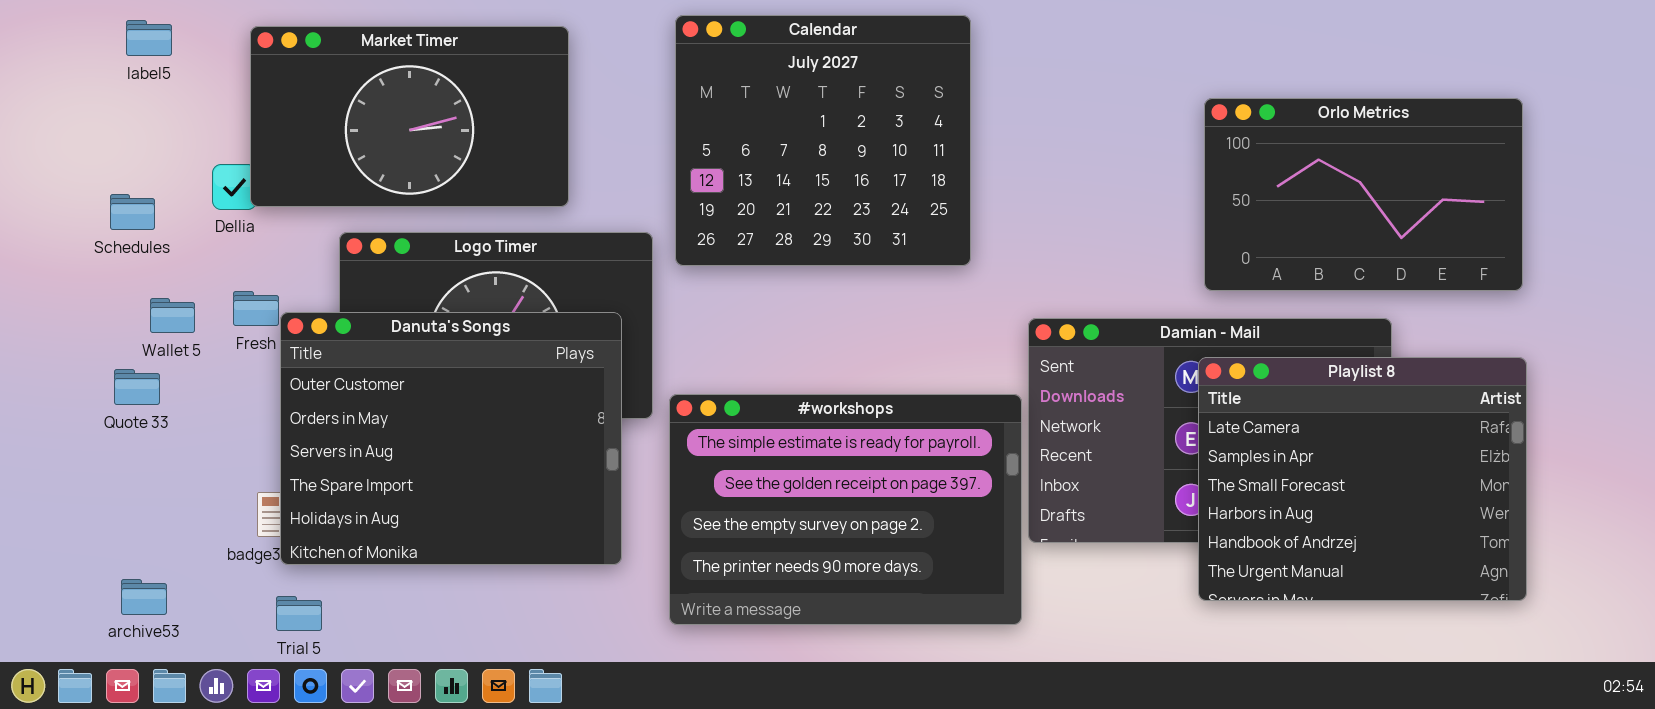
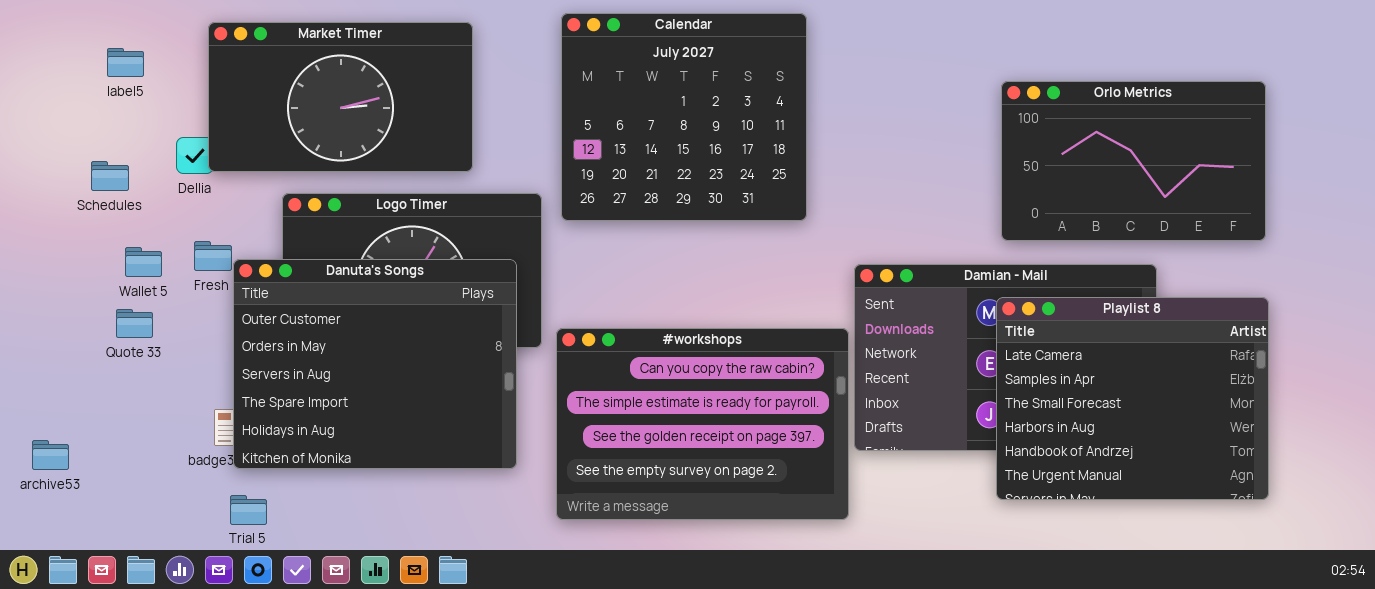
label5: [126,20,172,56] -> [107,48,144,77], moved
Quote 33: [114,369,160,405] -> [116,309,153,338], moved
#workshops: [669,394,1022,625] -> [556,328,849,520], scrolled up 1 row
archive53: [121,579,167,615] -> [32,440,69,470], moved

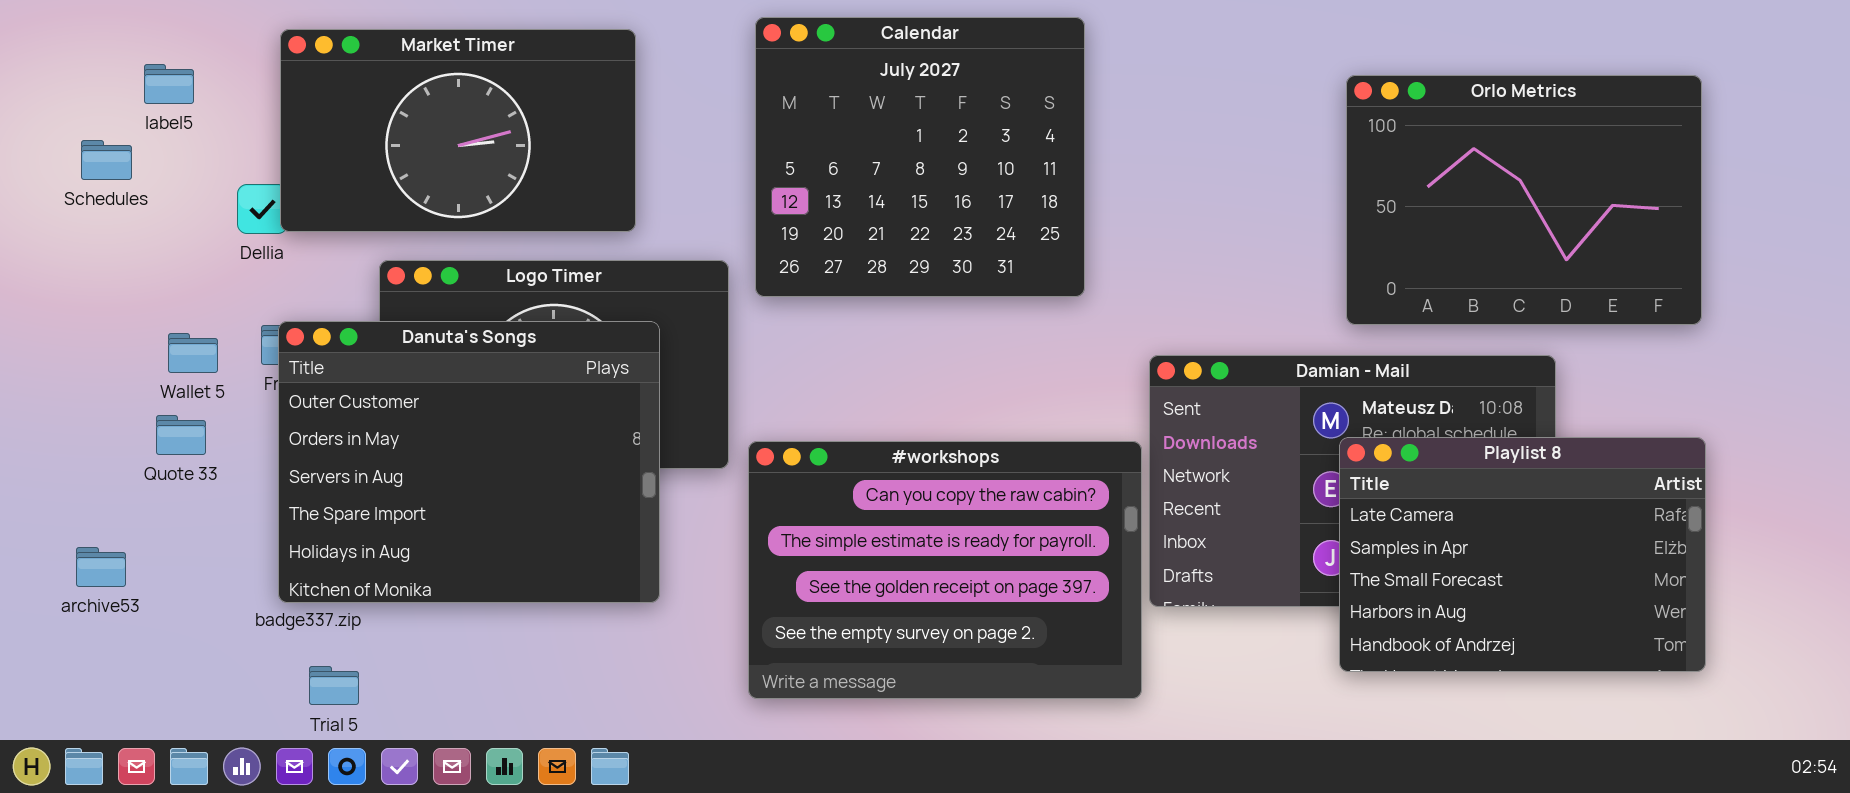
Orlo Metrics: [1001,81,1266,241] -> [1346,75,1702,325], resized
Schedules: [91,161,129,191] -> [81,140,132,180], moved
Danuta's Songs: [233,259,517,469] -> [278,321,660,603], moved
Playlist 8: [996,297,1269,500] -> [1339,437,1706,672], resized
archive53: [32,440,69,470] -> [76,547,126,587], moved

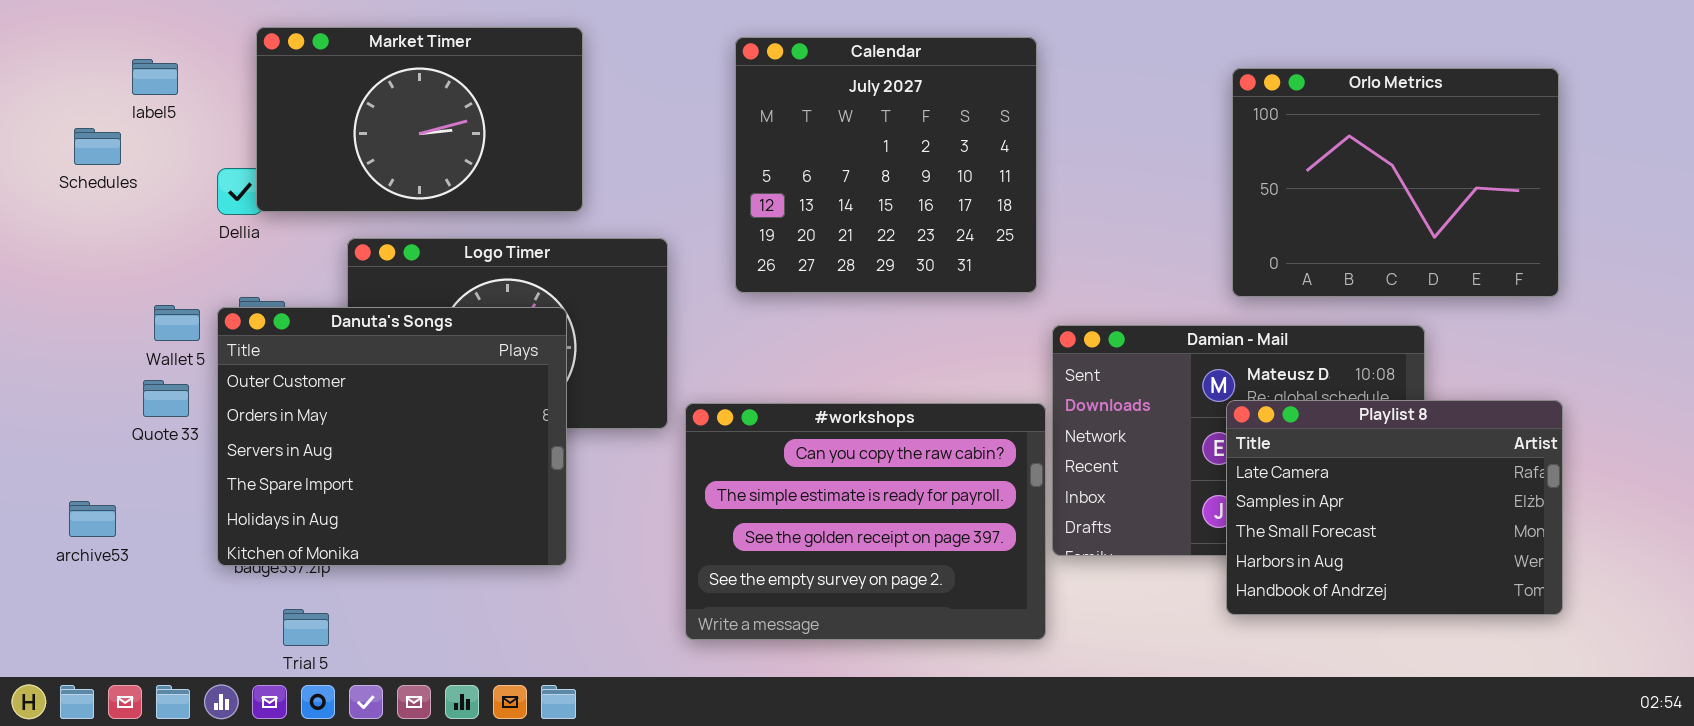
Calendar: [755,17,1085,297] -> [735,37,1037,293], moved
Danuta's Songs: [278,321,660,603] -> [217,307,567,566], moved

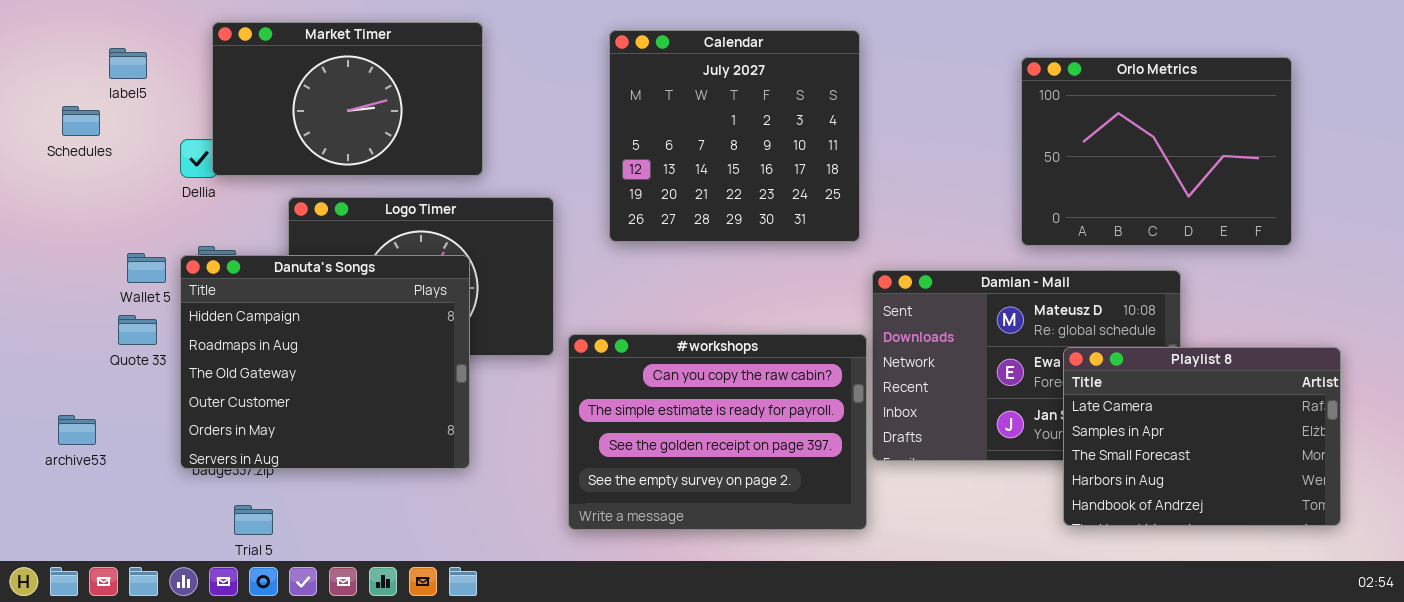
Danuta's Songs: [217,307,567,566] -> [180,255,470,469], scrolled up 3 rows
Playlist 8: [1226,400,1563,615] -> [1063,347,1341,526], moved

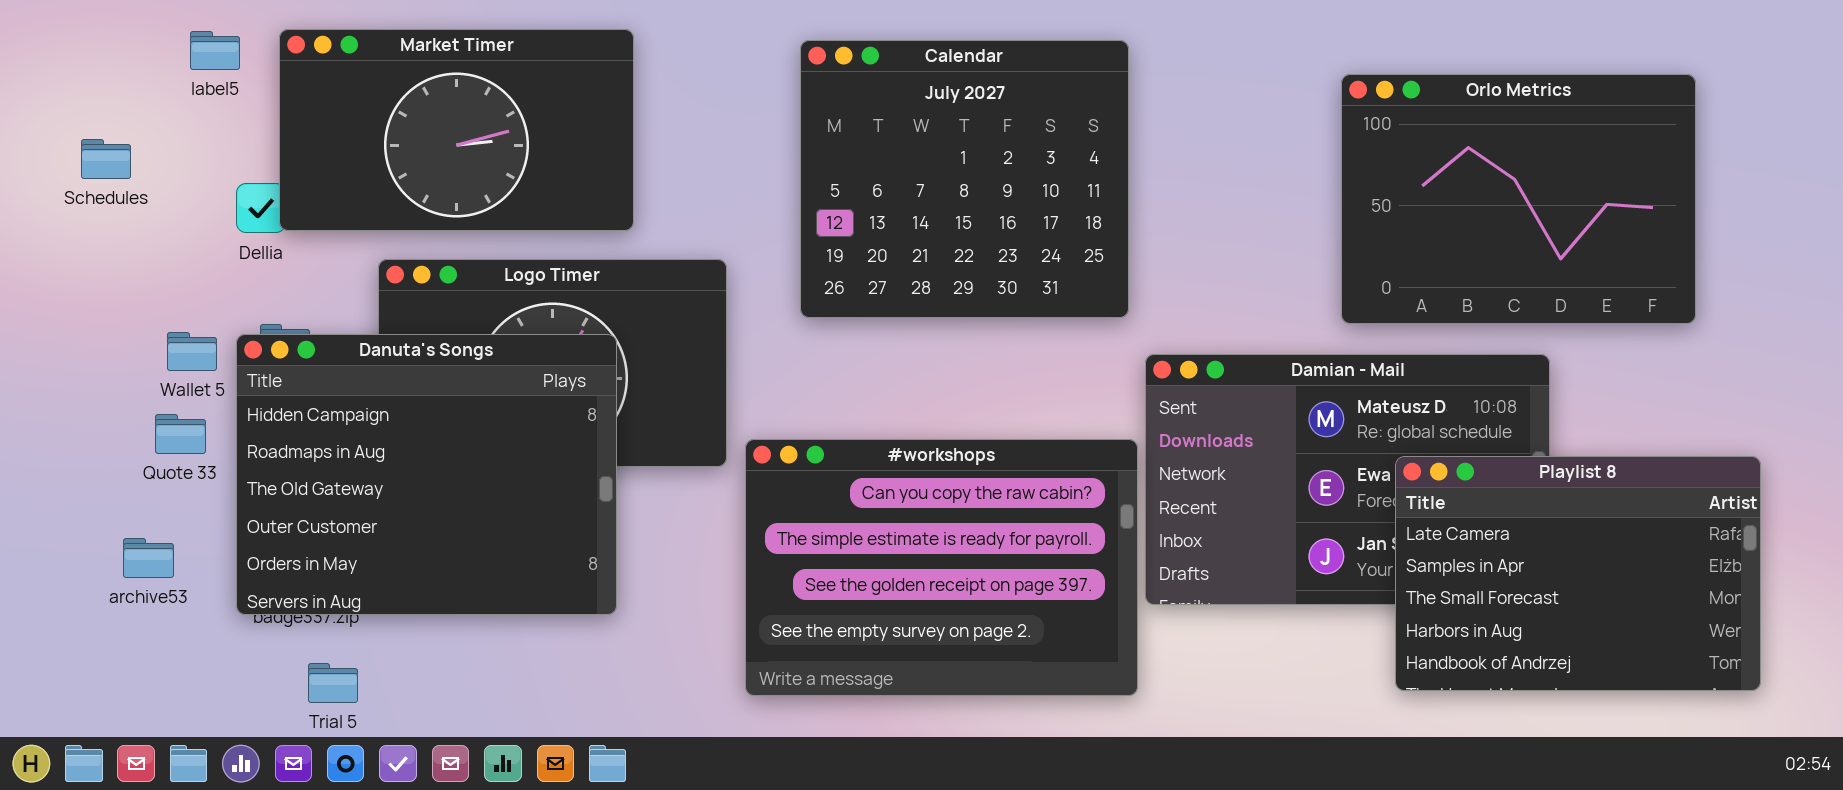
label5: [109,48,147,79] -> [190,31,240,70], moved
archive53: [58,415,96,445] -> [123,538,174,578], moved

